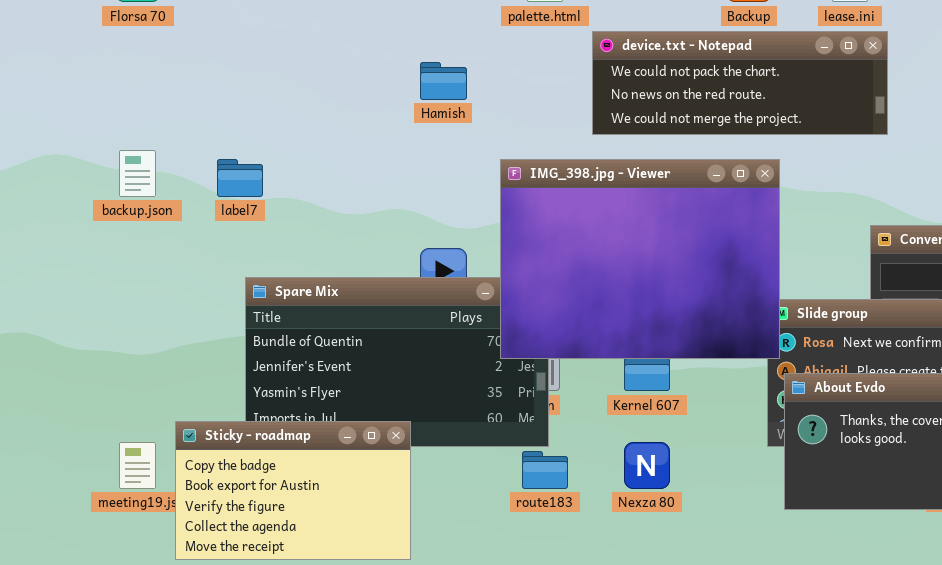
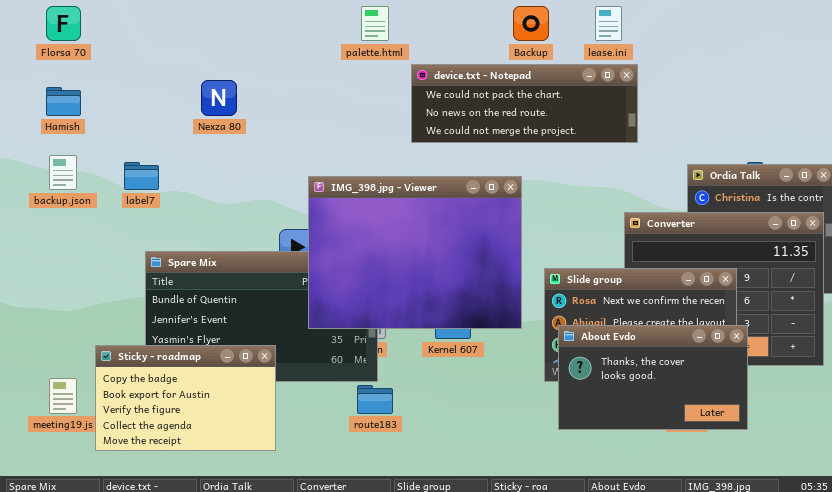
Hamish: [420,62,467,100] -> [46,87,81,116], moved
IMG_398.jpg - Viewer: [500,159,780,359] -> [308,176,522,329], moved
Sticky - roadmap: [175,421,411,560] -> [95,345,276,451], moved
Nexza 80: [624,442,670,489] -> [201,80,237,116], moved

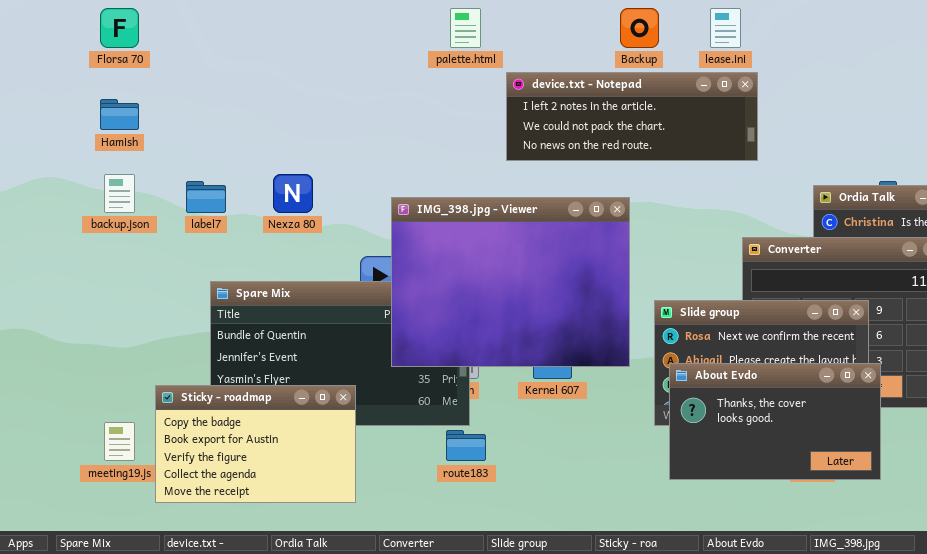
device.txt - Notepad: [411,64,638,143] -> [506,72,758,161], scrolled up 1 row
Nexza 80: [201,80,237,116] -> [273,174,313,213], moved

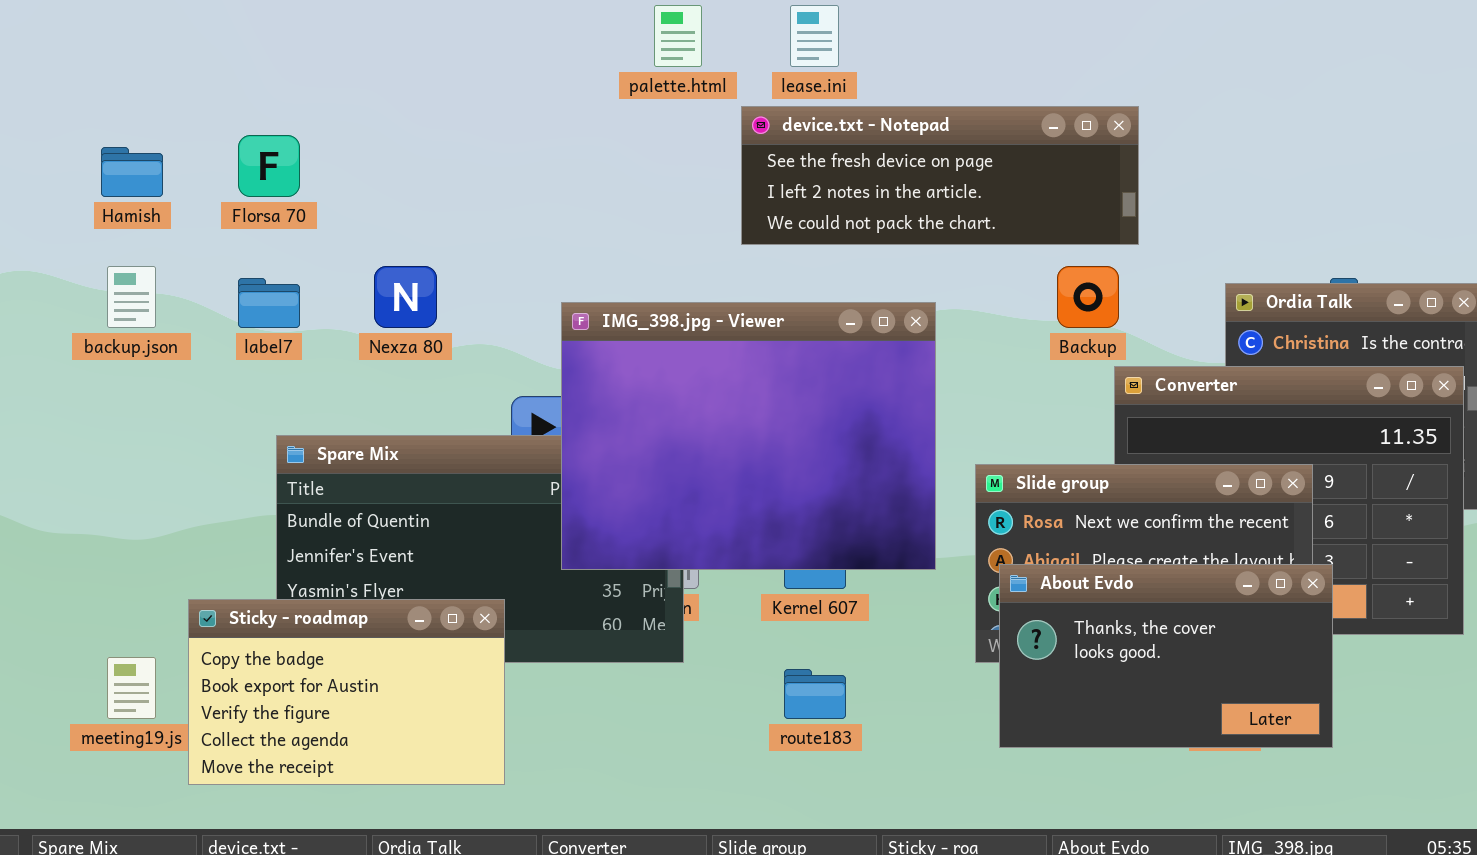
Florsa 70: [100,8,139,48] -> [238,135,300,197], moved
Backup: [620,8,659,48] -> [1057,266,1119,328], moved
lease.ini: [710,8,741,48] -> [790,5,839,67], moved
device.txt - Notepad: [506,72,758,161] -> [741,106,1139,245], scrolled up 1 row
route183: [446,430,486,461] -> [784,669,846,719], moved

